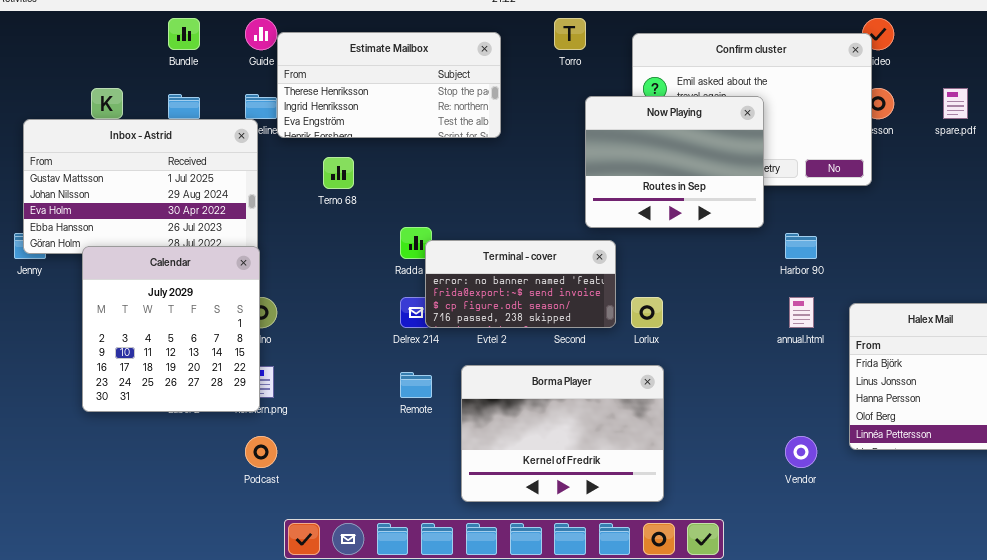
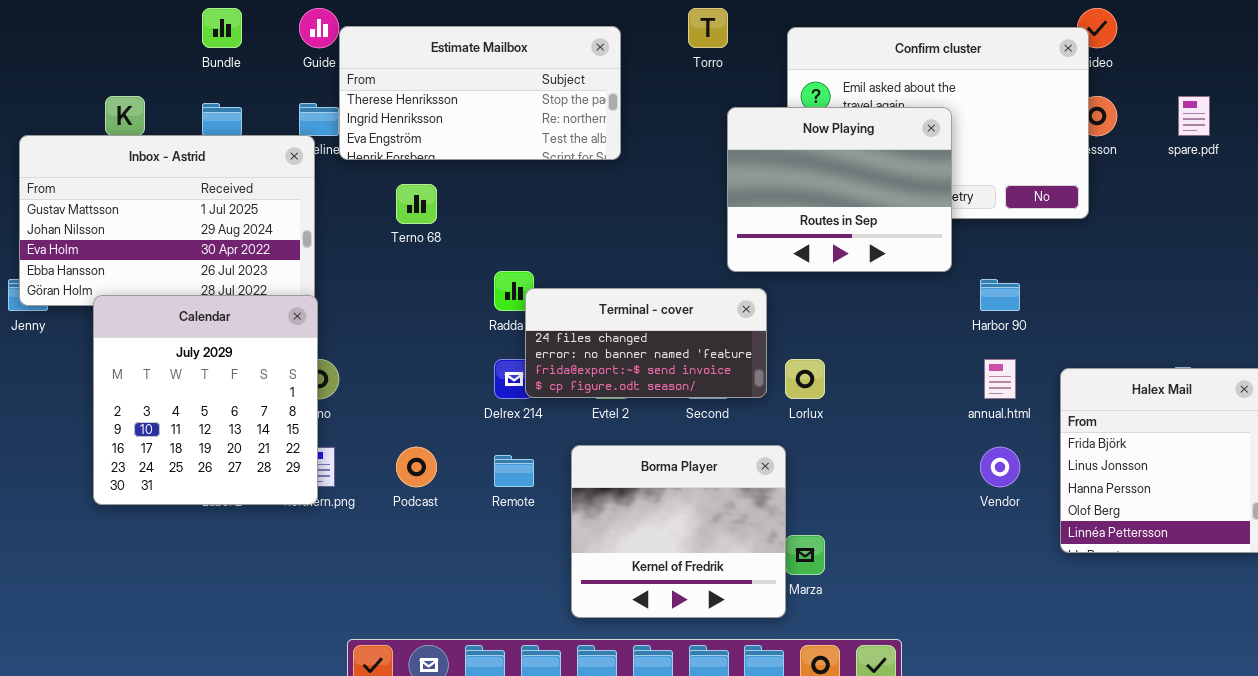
Terminal - cover: [425,240,616,328] -> [525,288,767,398], scrolled up 1 row
Borma Player: [461,365,664,502] -> [571,445,786,618], resized
Podcast: [245,436,277,468] -> [396,447,437,487], moved
Vendor: [785,436,817,468] -> [980,447,1020,487], moved

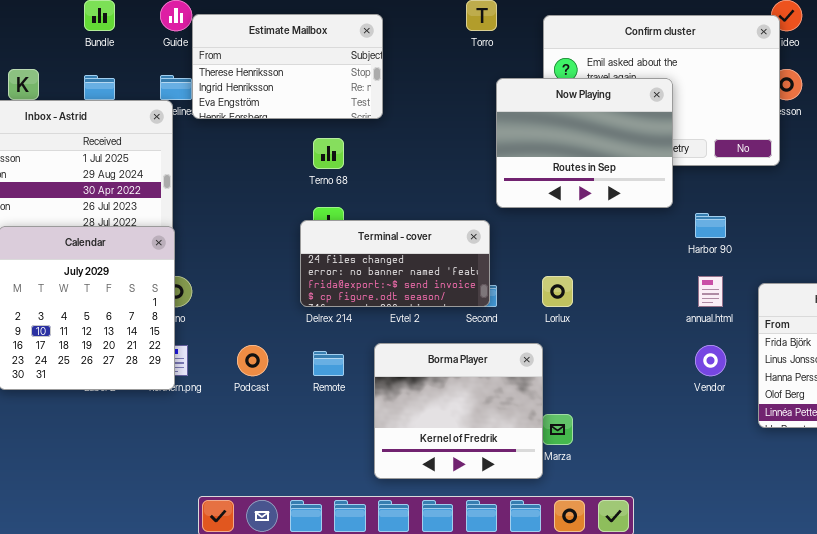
Estimate Mailbox: [339,26,621,160] -> [192,14,383,119], resized
Terno 68: [396,184,437,224] -> [313,138,344,169], moved
Terminal - cover: [525,288,767,398] -> [300,220,490,307], moved

